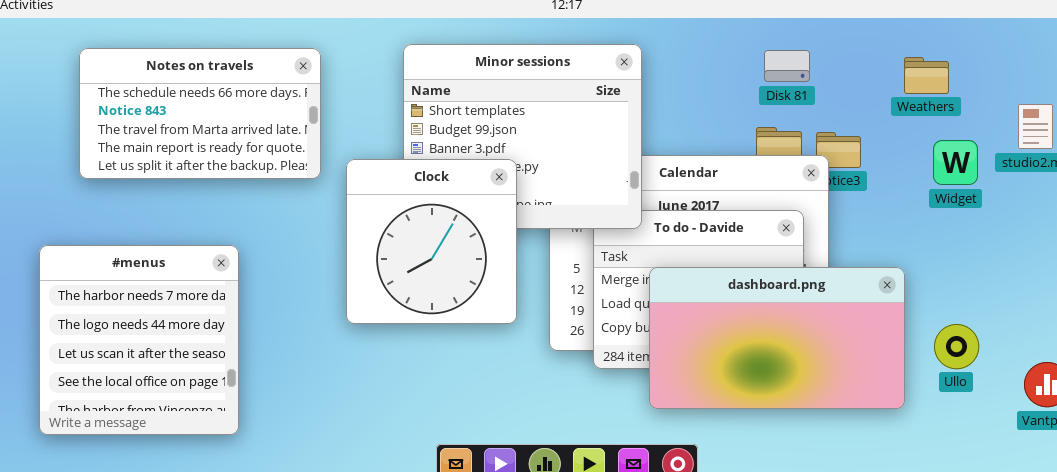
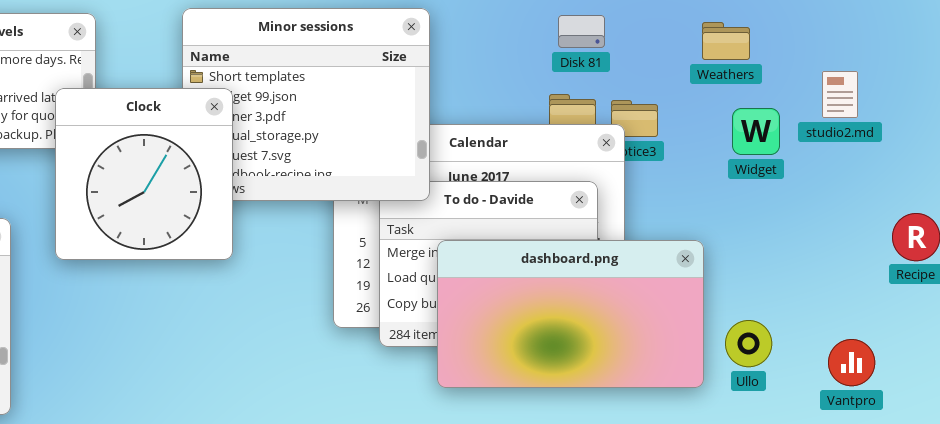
Clock: [346,159,517,324] -> [55,88,233,260], moved
Ullo: [934,324,979,369] -> [725,320,772,367], moved

